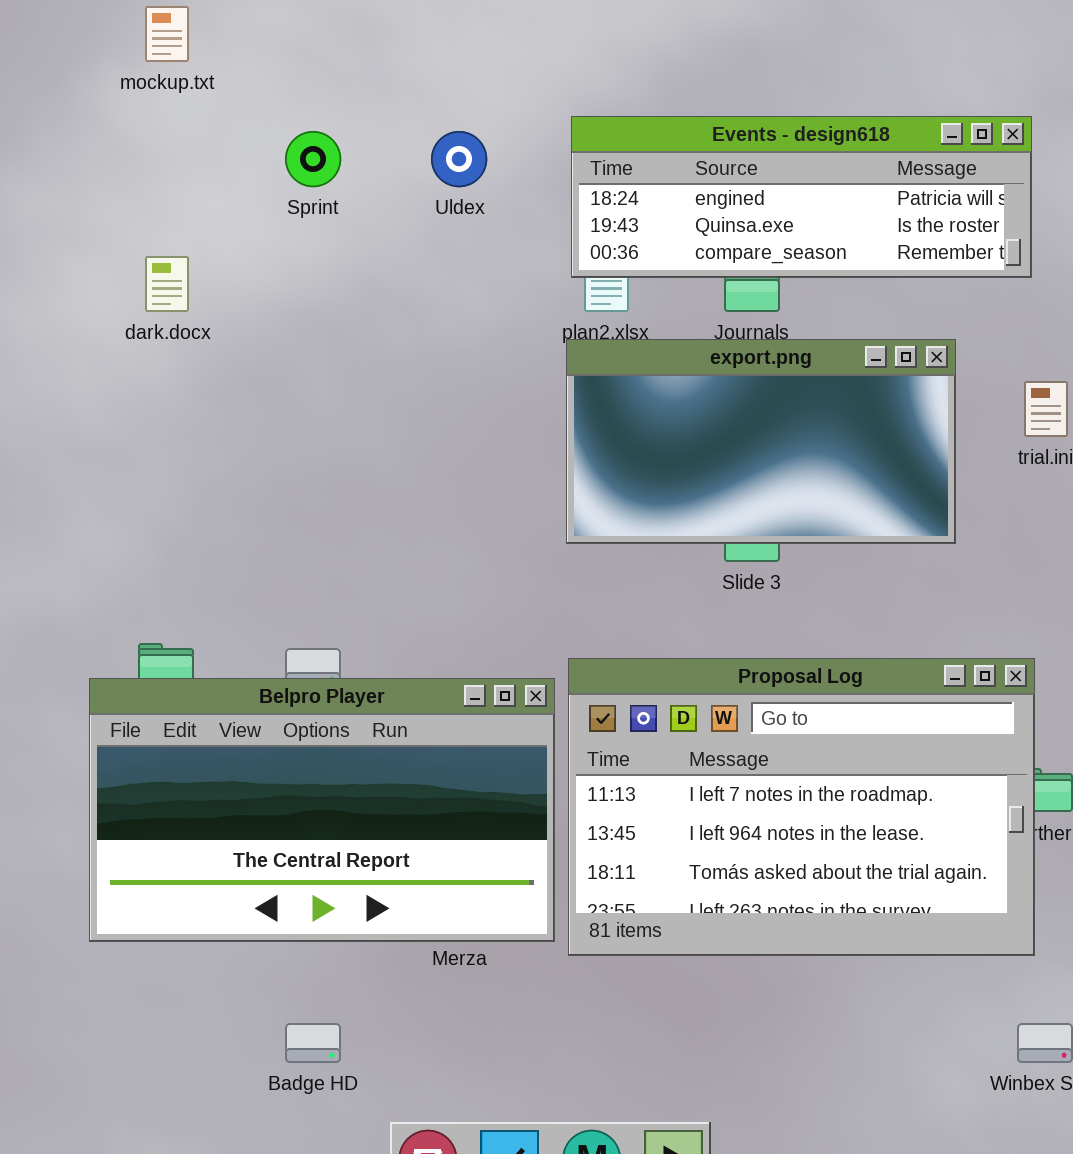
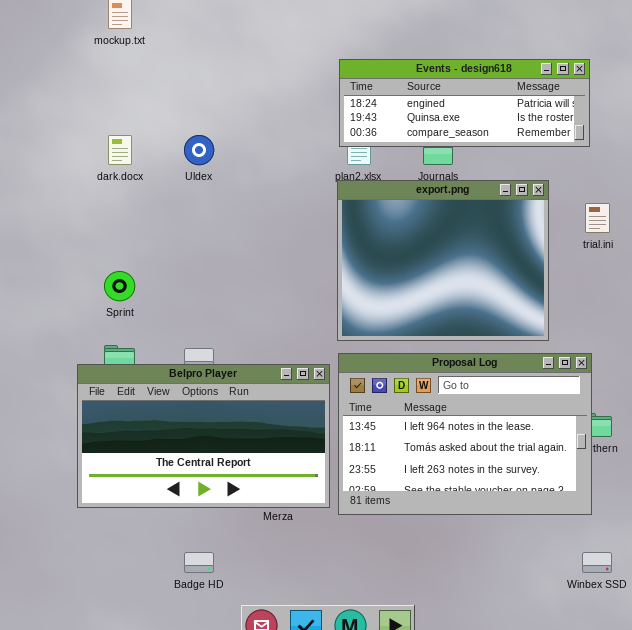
Sprint: [285,131,341,187] -> [104,271,135,301], moved
Uldex: [431,131,487,187] -> [184,135,214,165], moved
export.png: [566,339,956,544] -> [337,180,549,341], resized
Proposal Log: [568,658,1035,956] -> [338,353,592,515], scrolled down 1 row

